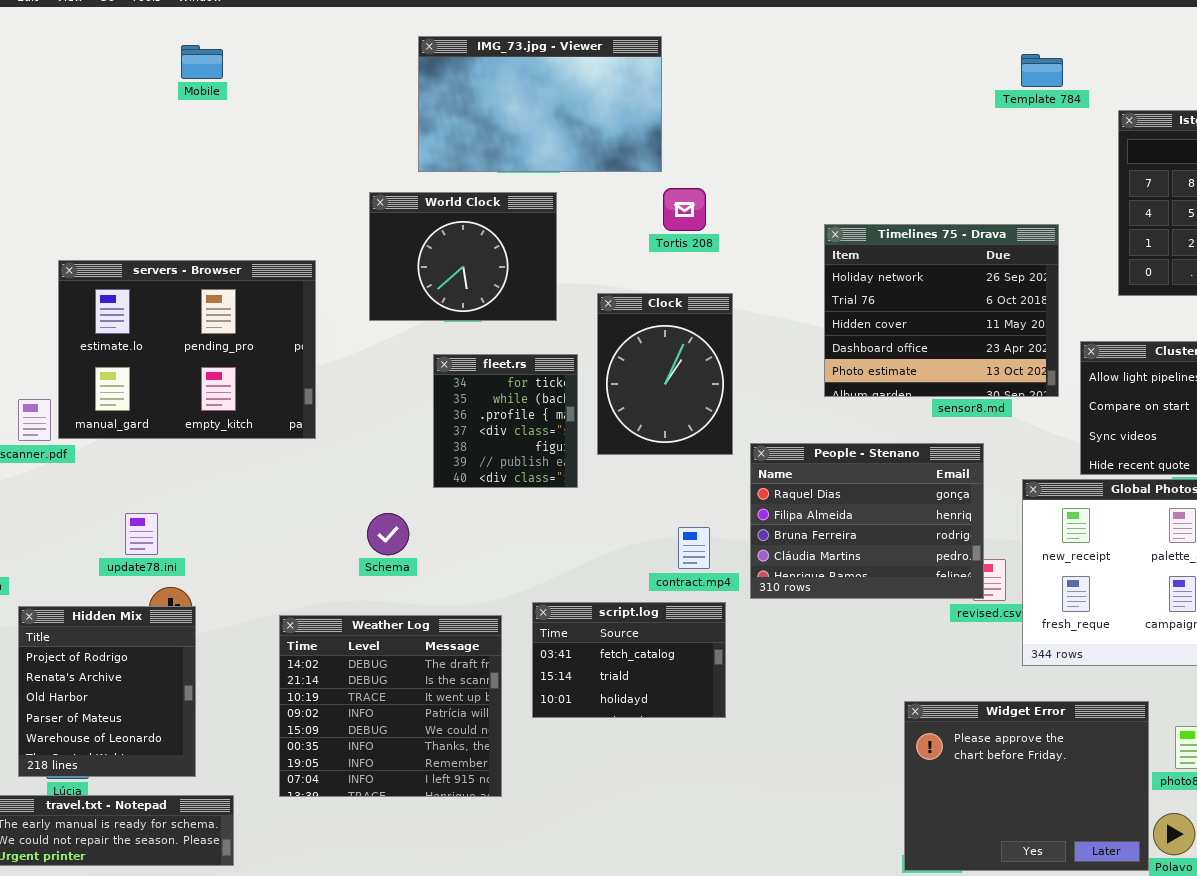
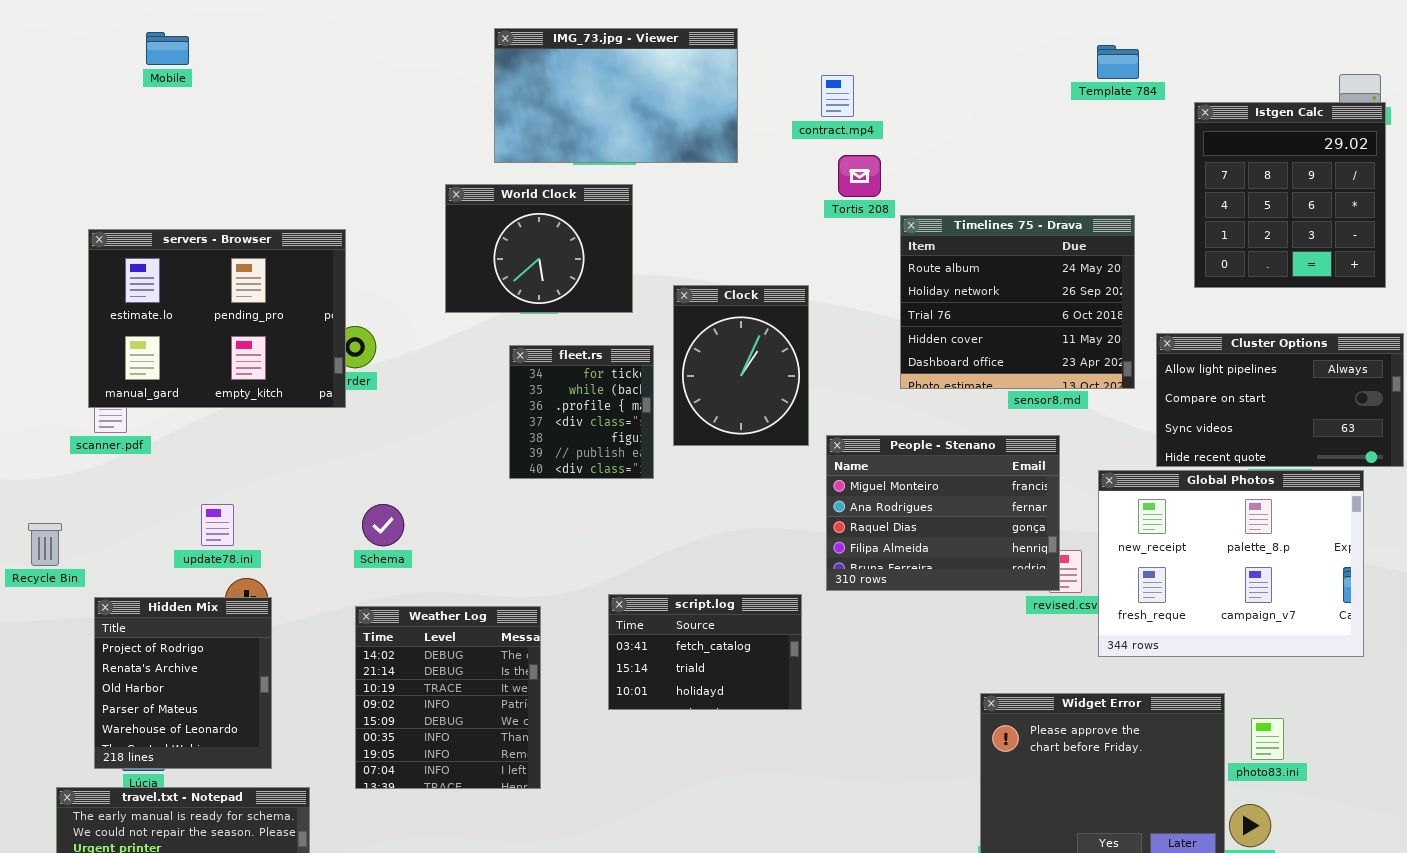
Mobile: [181,45,223,79] -> [146,32,189,65], moved
Tortis 208: [663,188,706,231] -> [838,155,881,197], moved
Timelines 75 - Drava: [824,224,1059,397] -> [900,215,1135,389], scrolled up 1 row
servers - Browser: [58,260,316,439] -> [88,229,346,408], moved
People - Stenano: [750,443,984,599] -> [826,435,1060,591], scrolled up 2 rows
Schema: [367,513,409,555] -> [362,504,404,546], moved
contract.mp4: [678,527,710,569] -> [821,75,854,117], moved
Weather Log: [279,615,502,797] -> [355,606,541,789], resized

